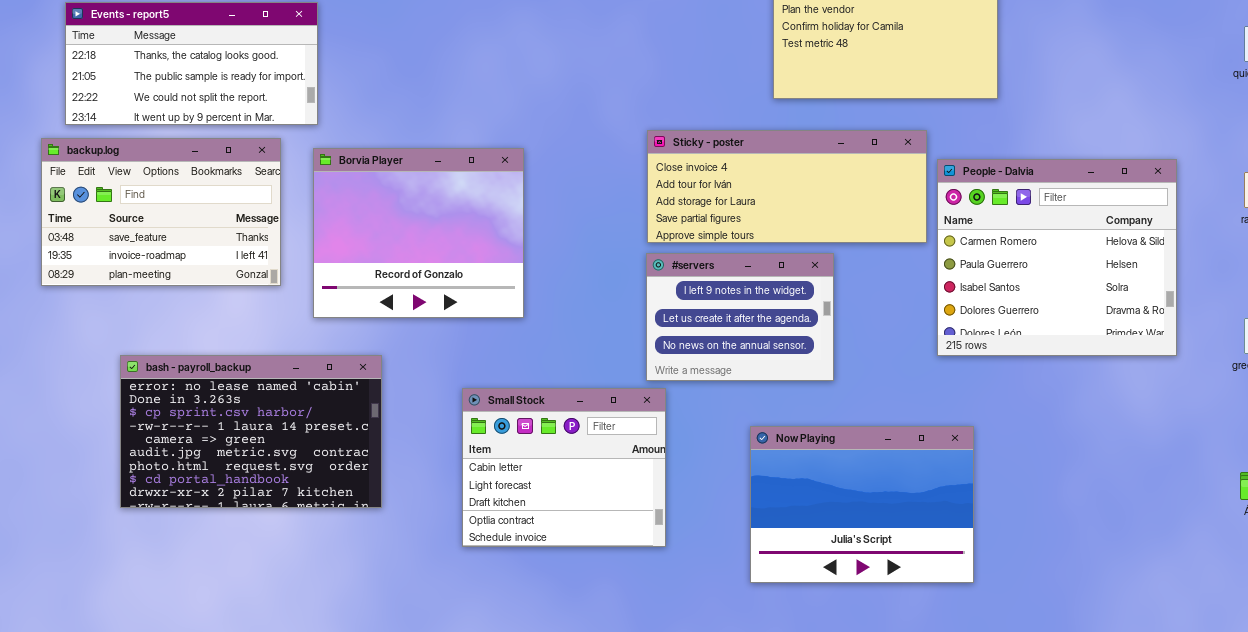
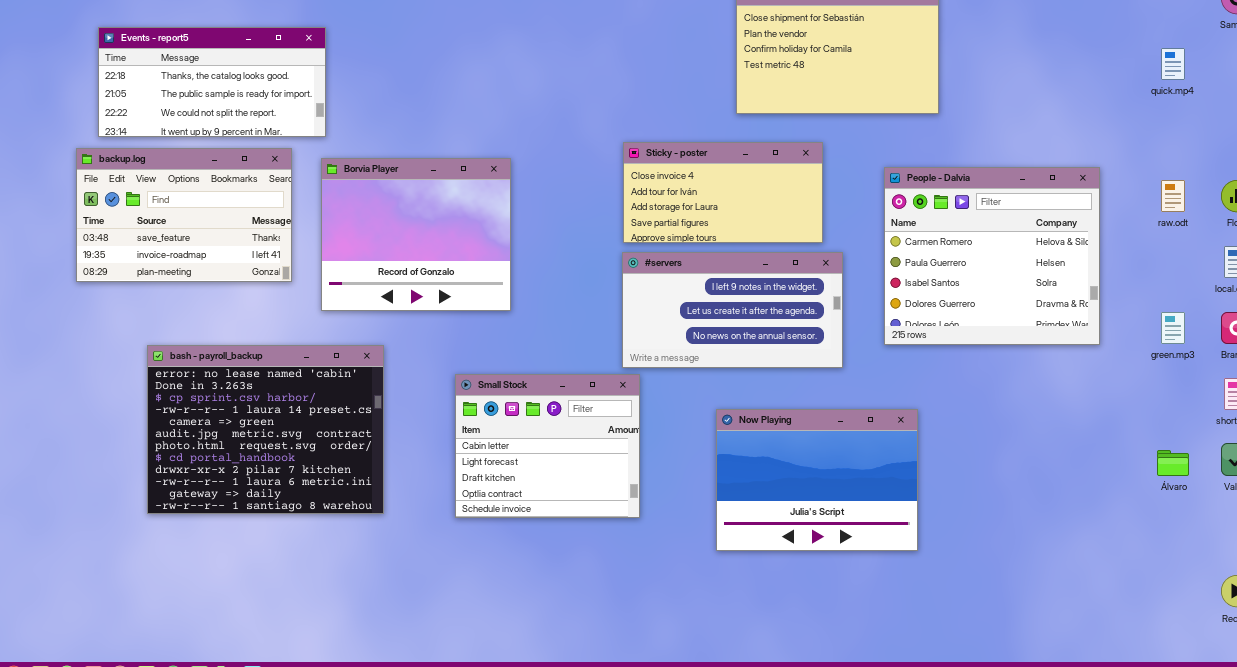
Sticky - poster: [647,130,927,243] -> [623,142,823,243], resized
#servers: [646,253,834,381] -> [622,252,843,368], resized
bash - payroll_backup: [120,355,382,508] -> [147,345,384,514], resized

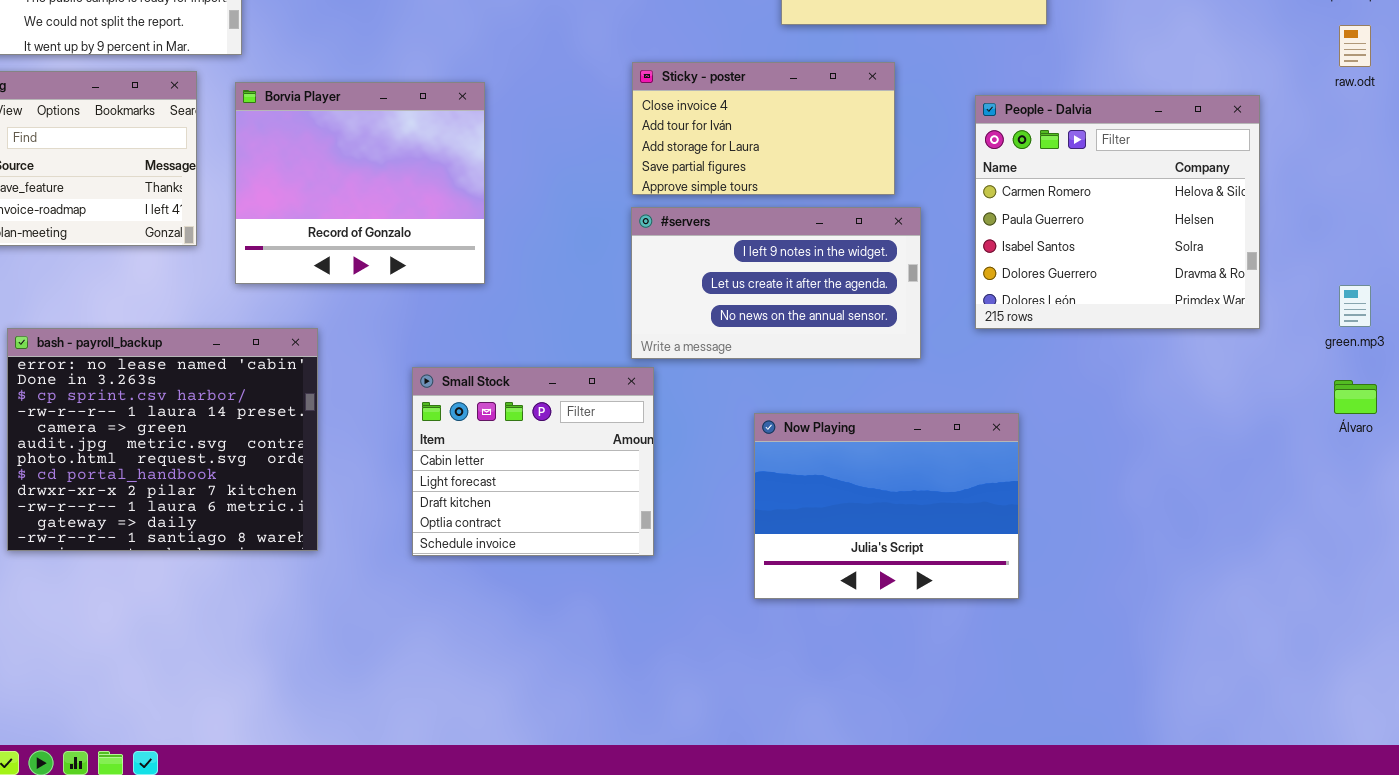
raw.odt: [1161,180,1185,212] -> [1339,25,1371,67], moved
Álvaro: [1157,450,1189,476] -> [1334,380,1377,414], moved

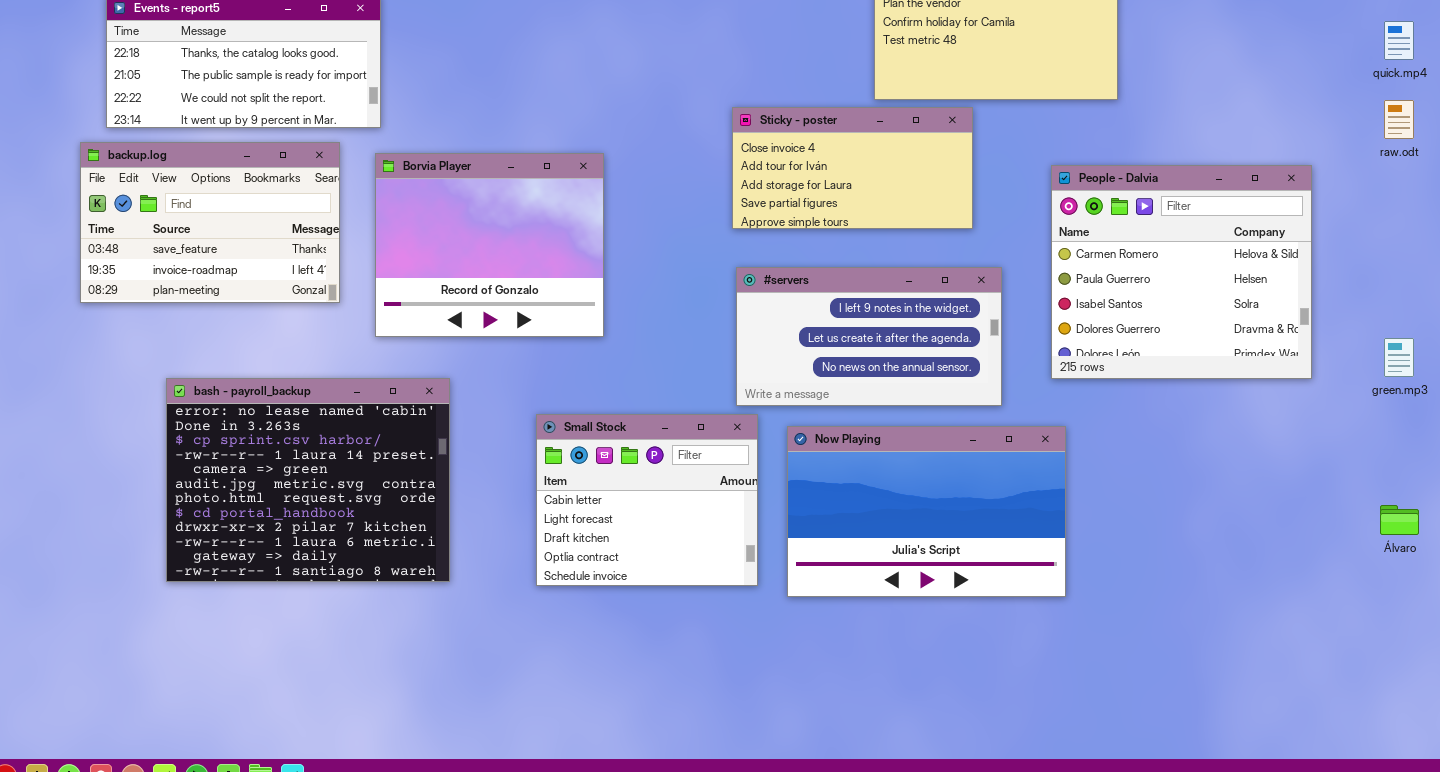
Sticky - poster: [632,62,895,195] -> [732,107,973,229], moved
Álvaro: [1334,380,1377,414] -> [1380,505,1419,535], moved
Now Playing: [754,413,1019,599] -> [787,426,1066,597], moved, resized

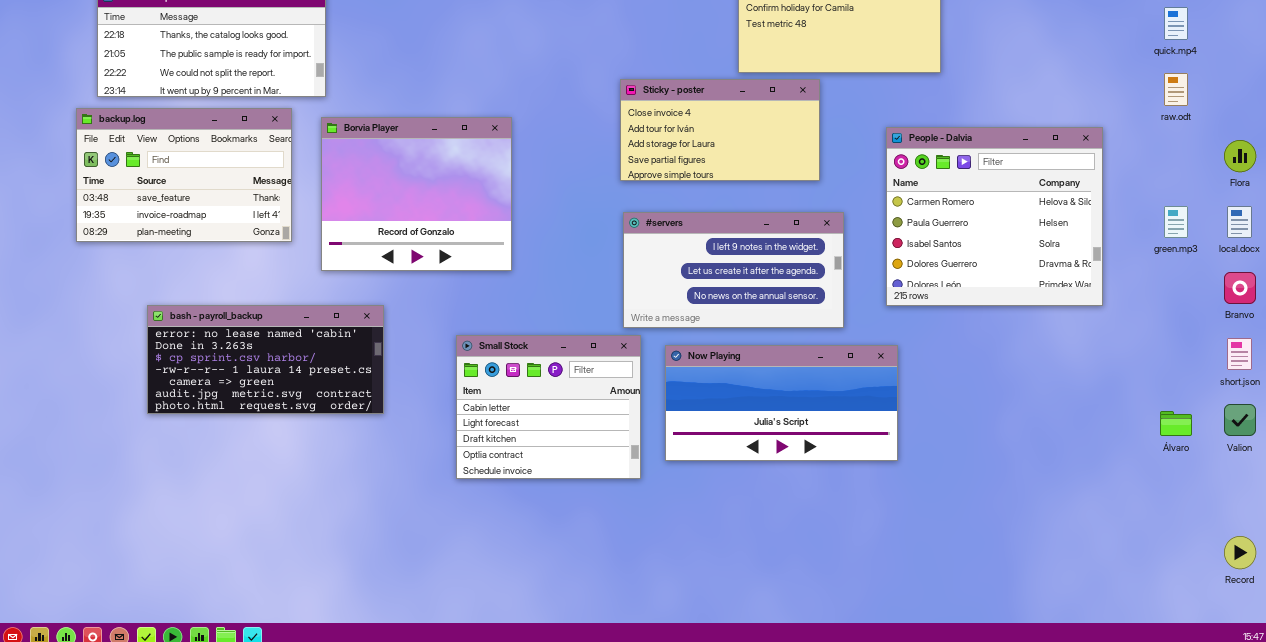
green.mp3: [1384,338,1414,377] -> [1164,206,1188,238], moved
bash - payroll_backup: [166,378,450,582] -> [147,305,384,414], resized
Now Playing: [787,426,1066,597] -> [665,345,898,461], resized

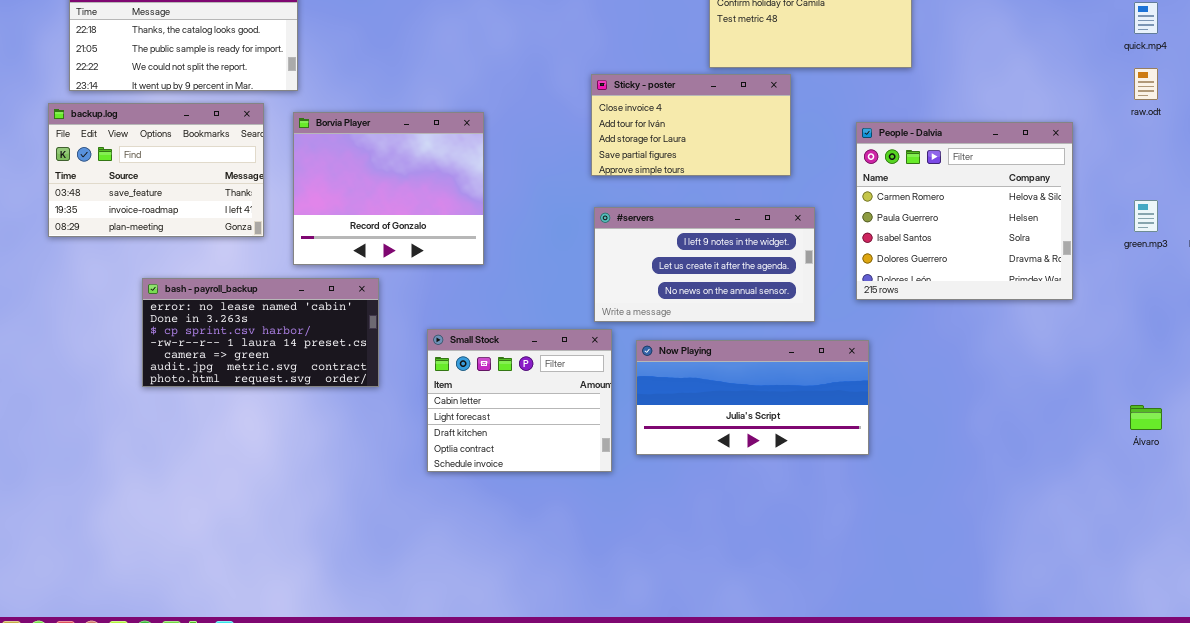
bash - payroll_backup: [147,305,384,414] -> [142,278,379,387], moved

